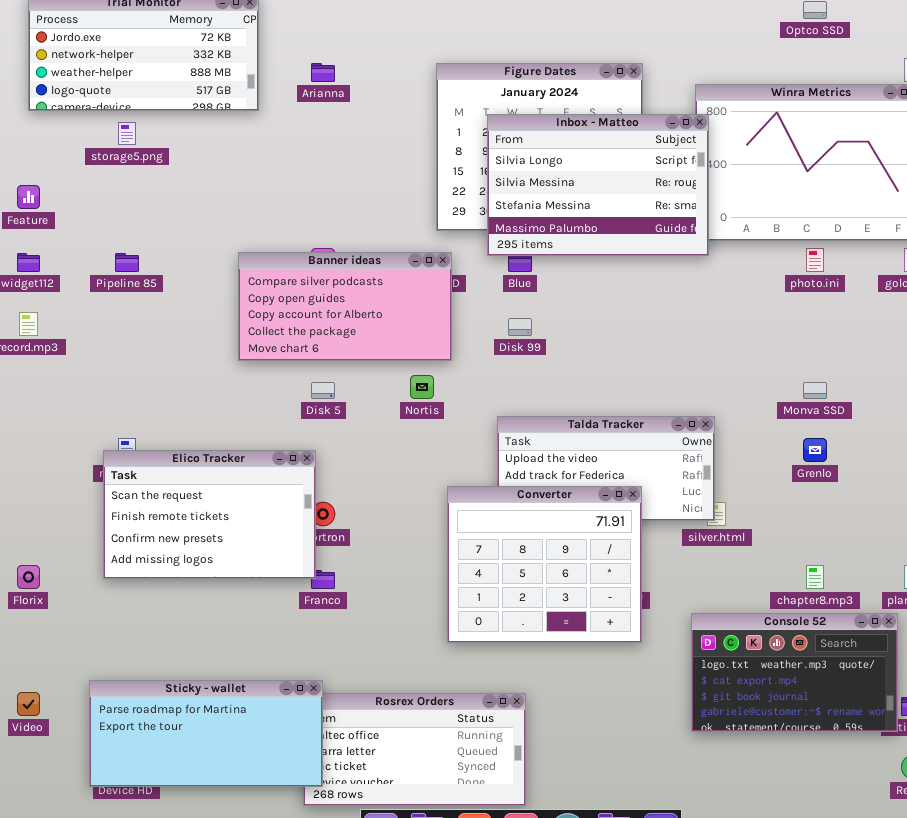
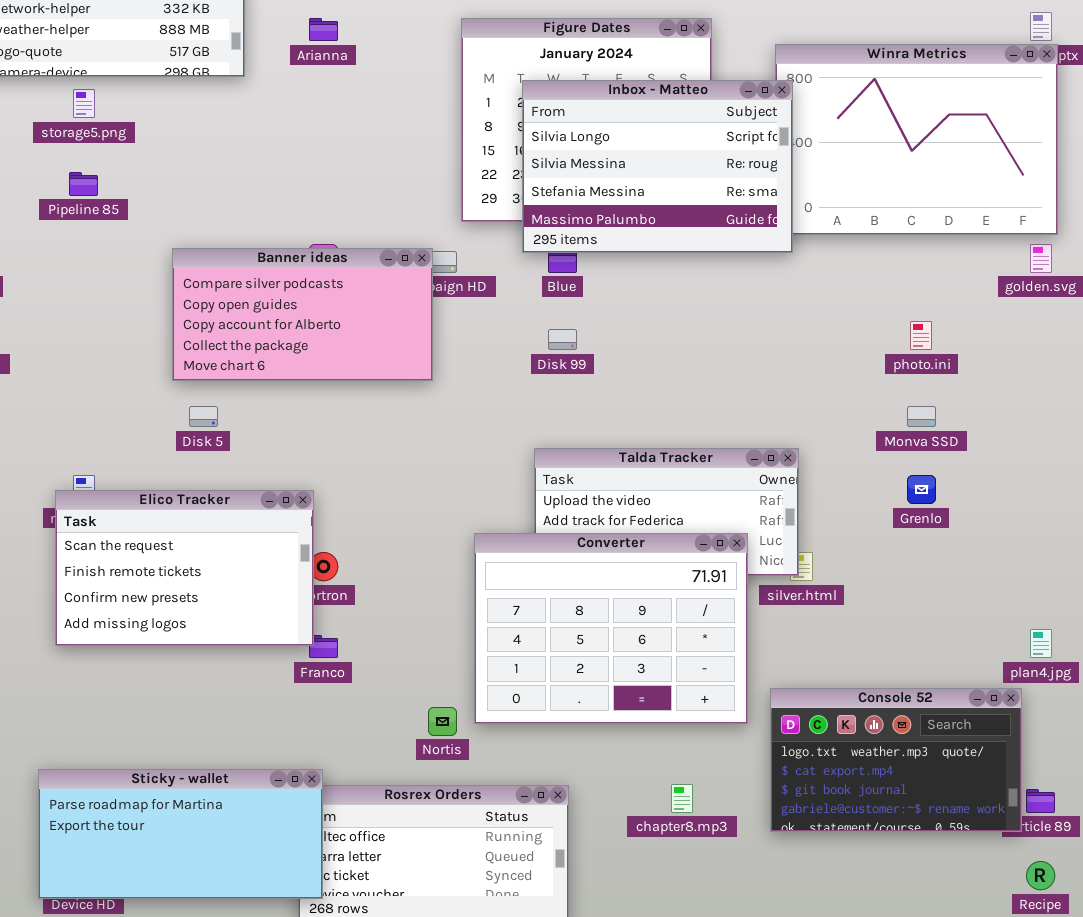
photo.ini: [806,248,824,272] -> [910,321,932,350], moved
Banner ideas: [238,252,452,361] -> [172,248,433,381], moved
Pipeline 85: [115,253,139,272] -> [69,172,98,196], moved
Nortis: [410,375,434,399] -> [428,707,457,736], moved
Disk 5: [311,382,335,399] -> [189,406,218,427], moved
Converter: [447,486,642,643] -> [474,533,748,724], resized
chapter8.mp3: [806,565,824,589] -> [671,784,693,813], moved

